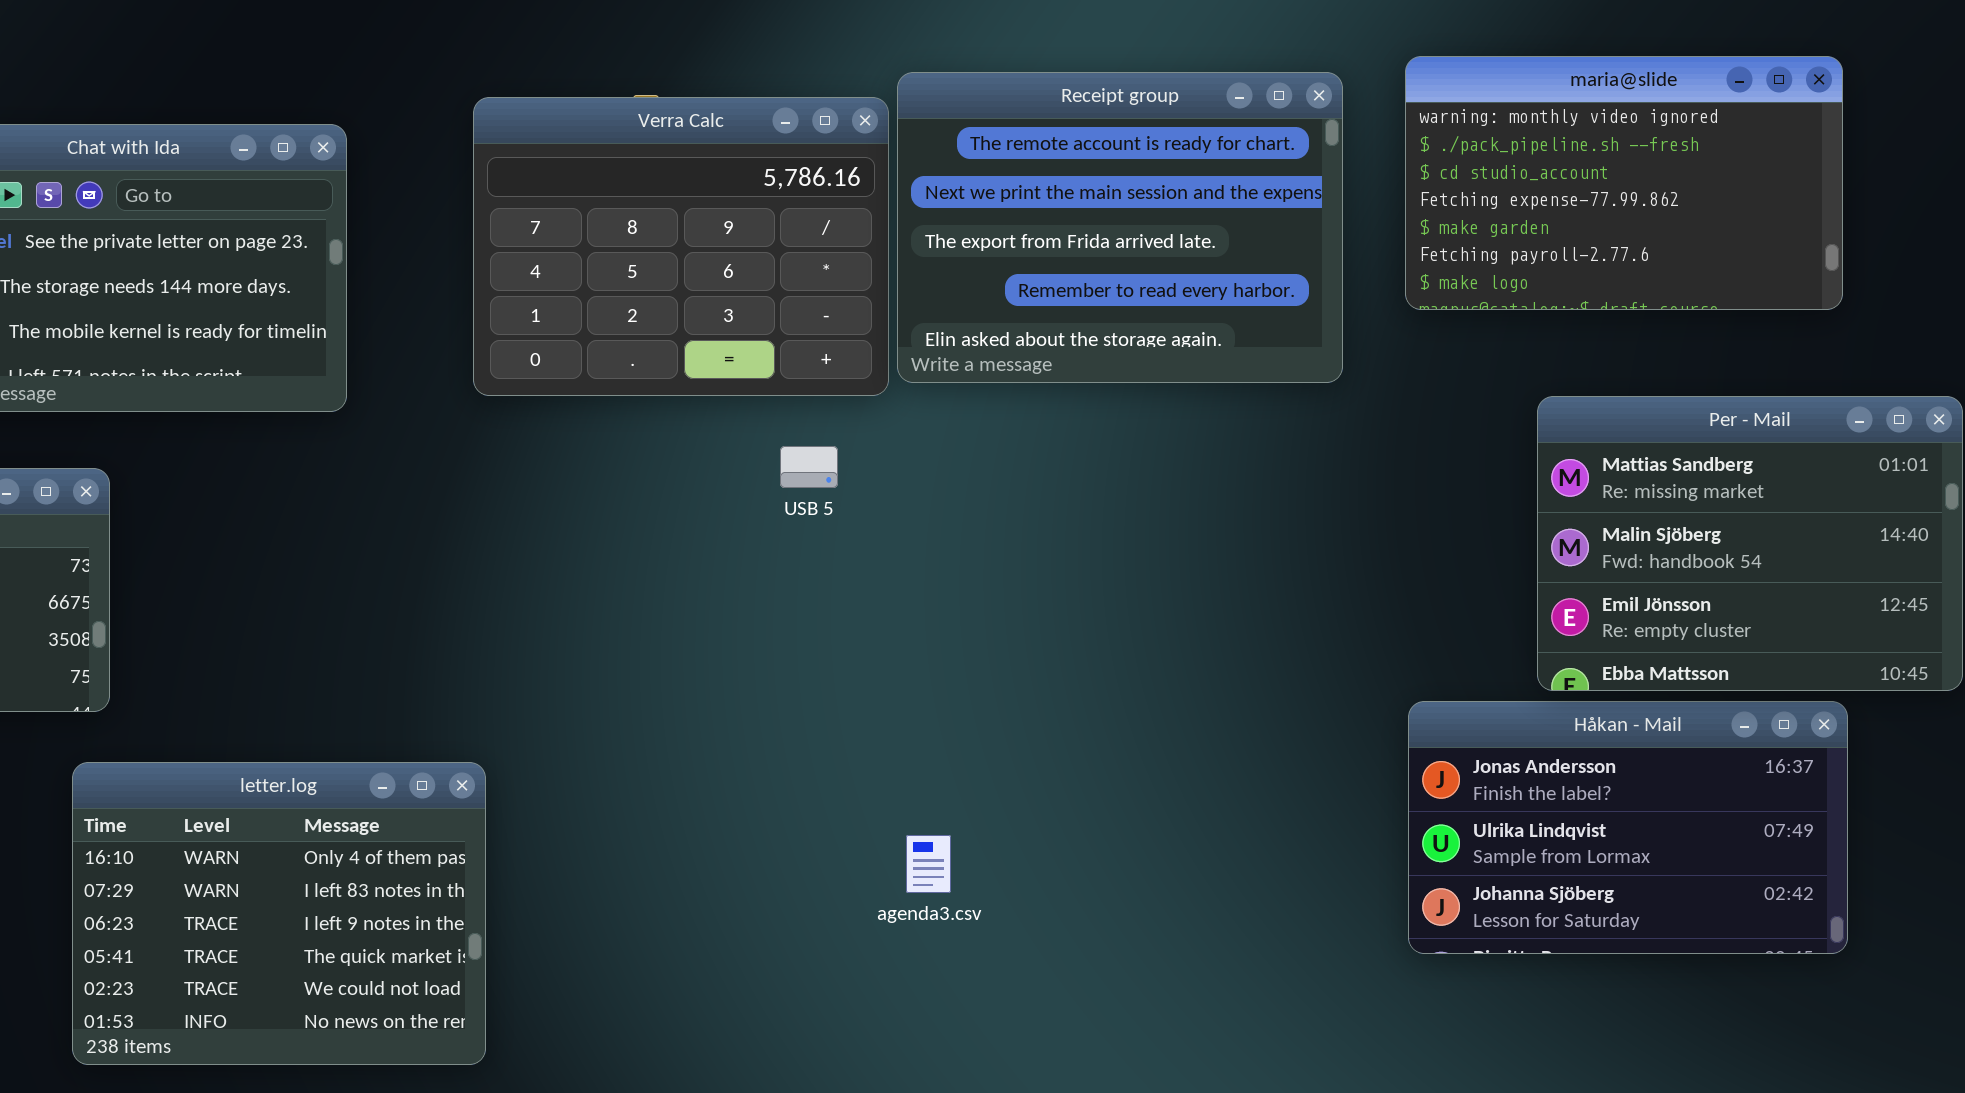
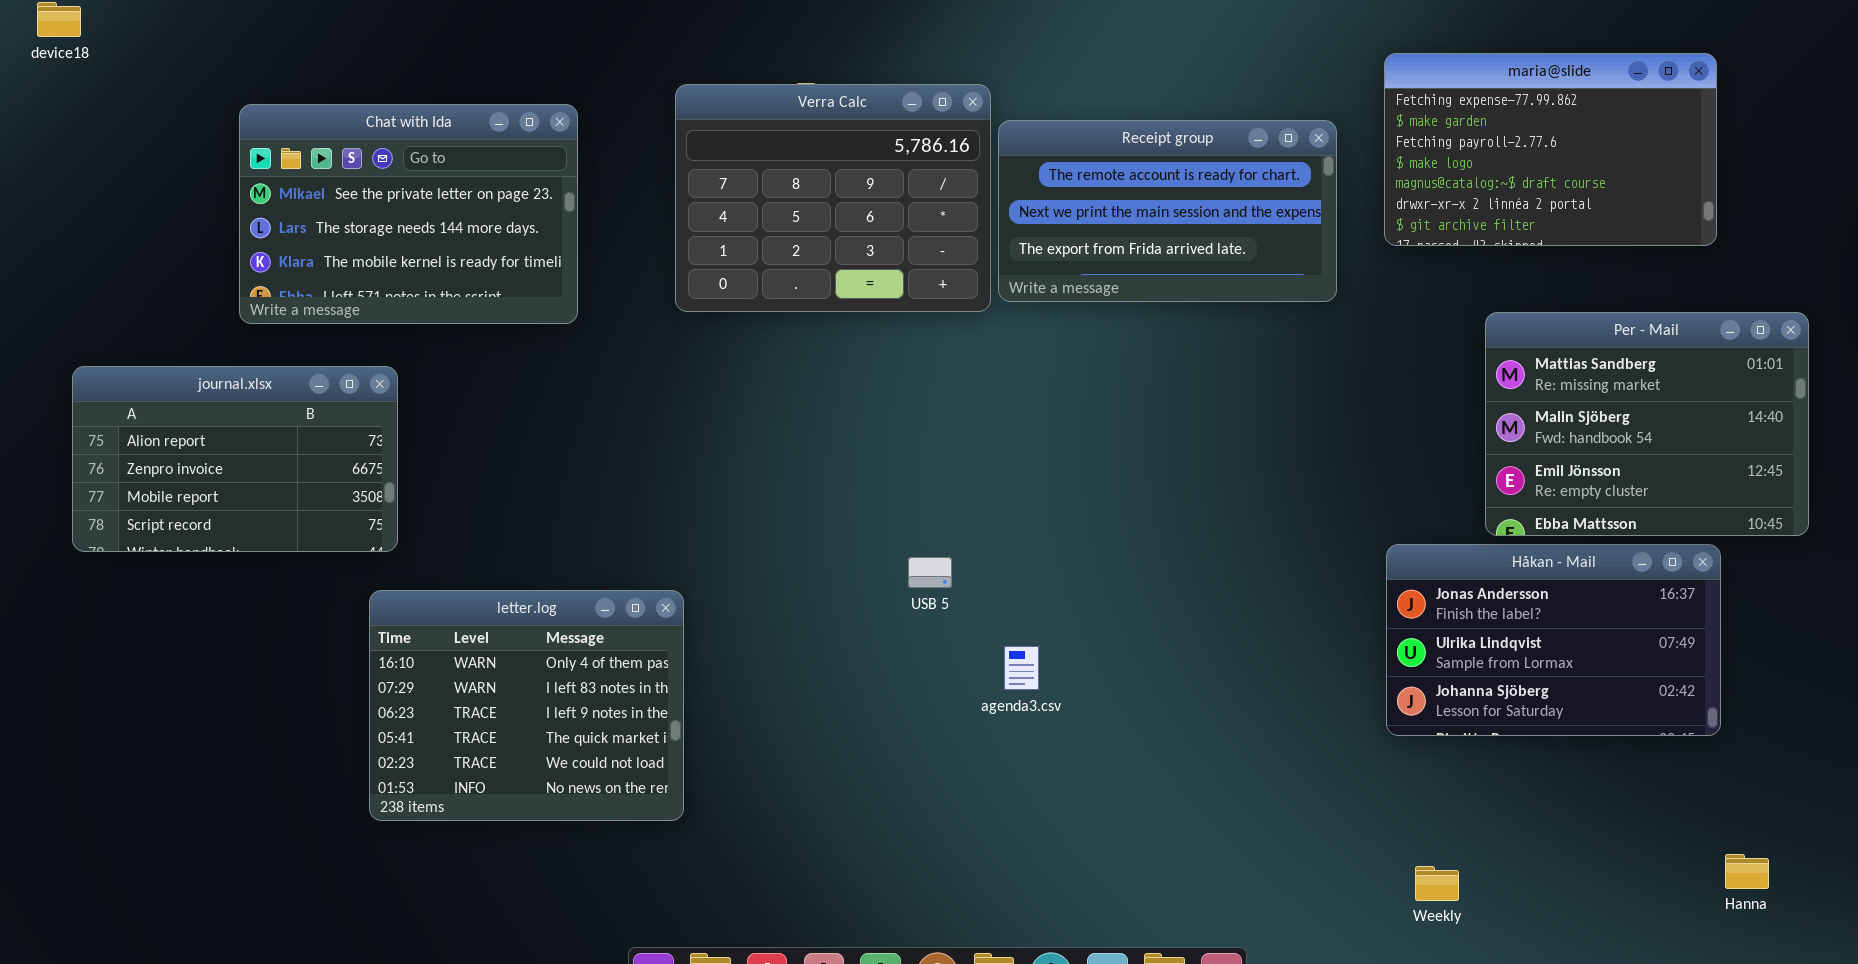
maria@slide: [1405,56,1843,310] -> [1384,53,1717,246], scrolled down 3 rows
Receipt group: [897,72,1343,383] -> [998,120,1337,302], resized
USB 5: [780,446,838,488] -> [908,557,952,588], moved

